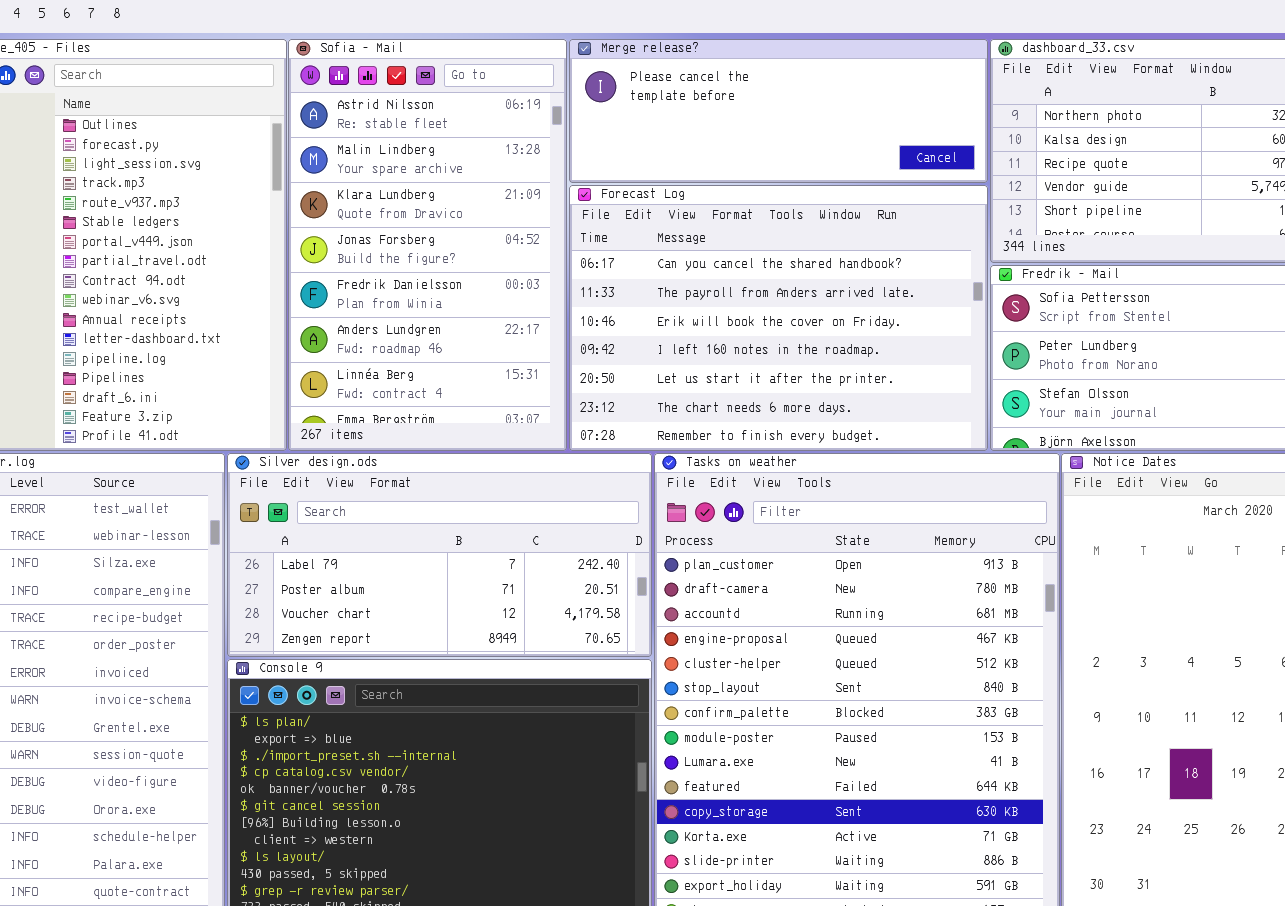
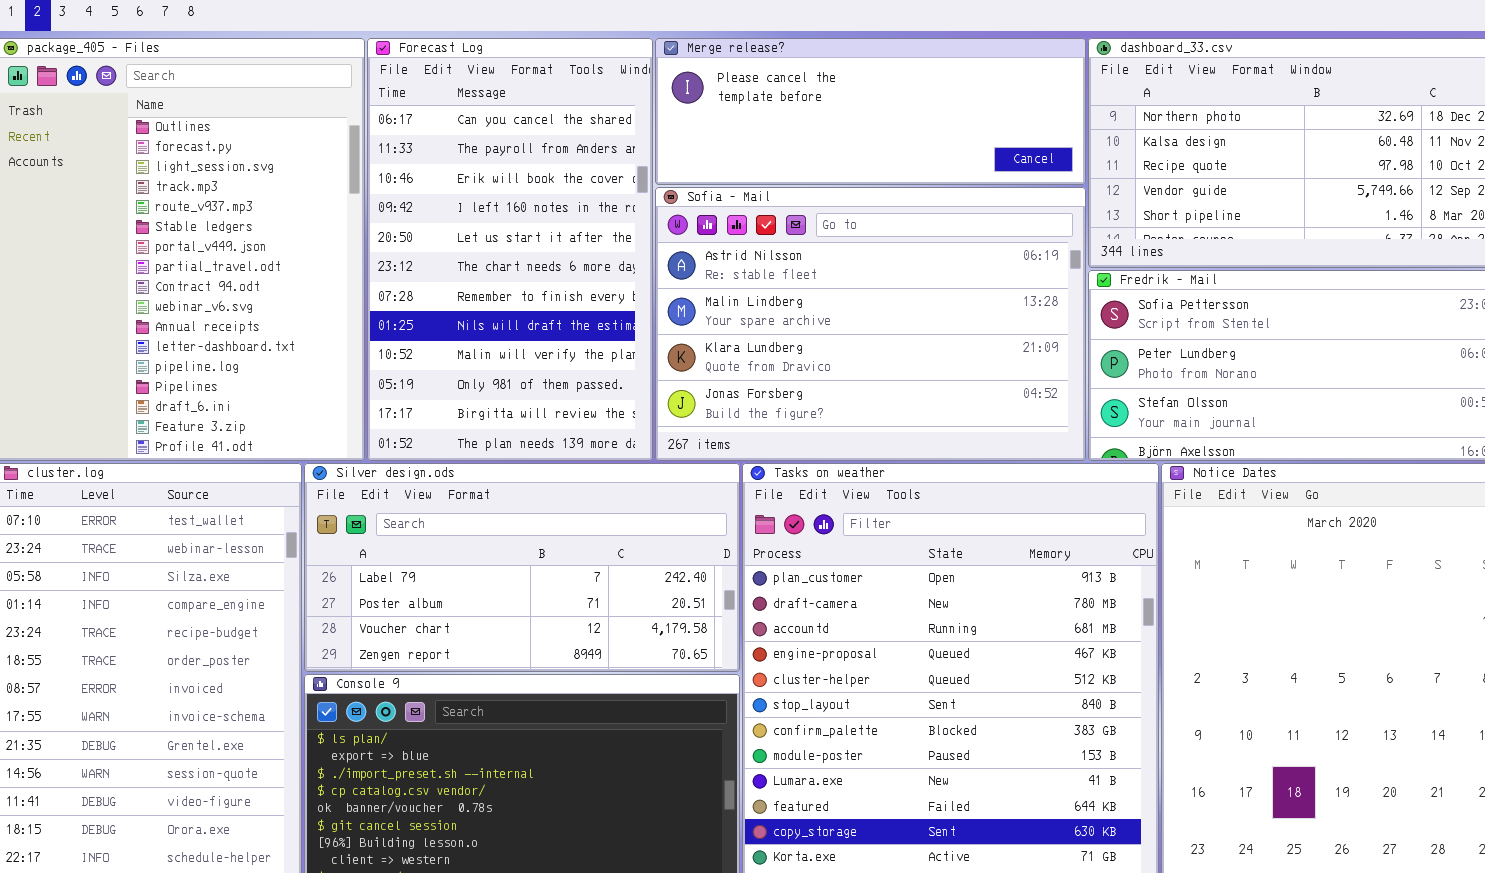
Sofia - Mail: [288,39,567,451] -> [655,187,1086,461], moved, resized
Forecast Log: [569,185,988,451] -> [367,38,653,461], moved, resized

